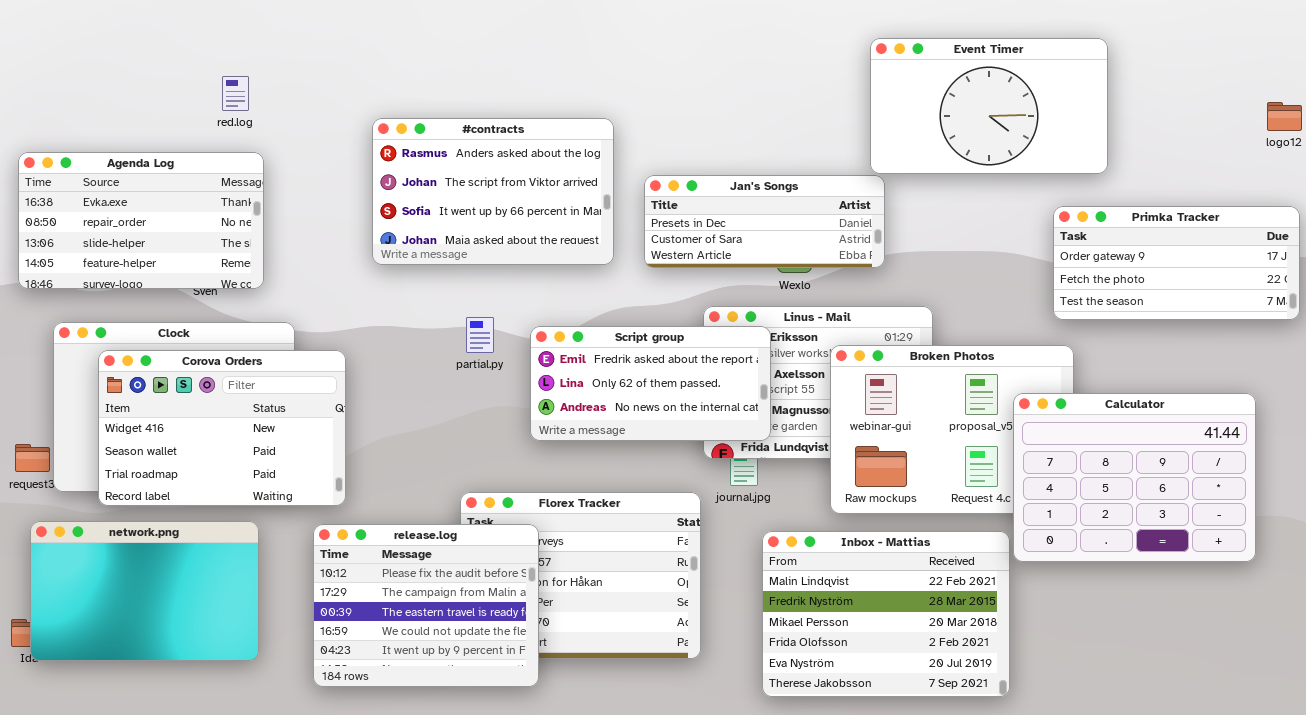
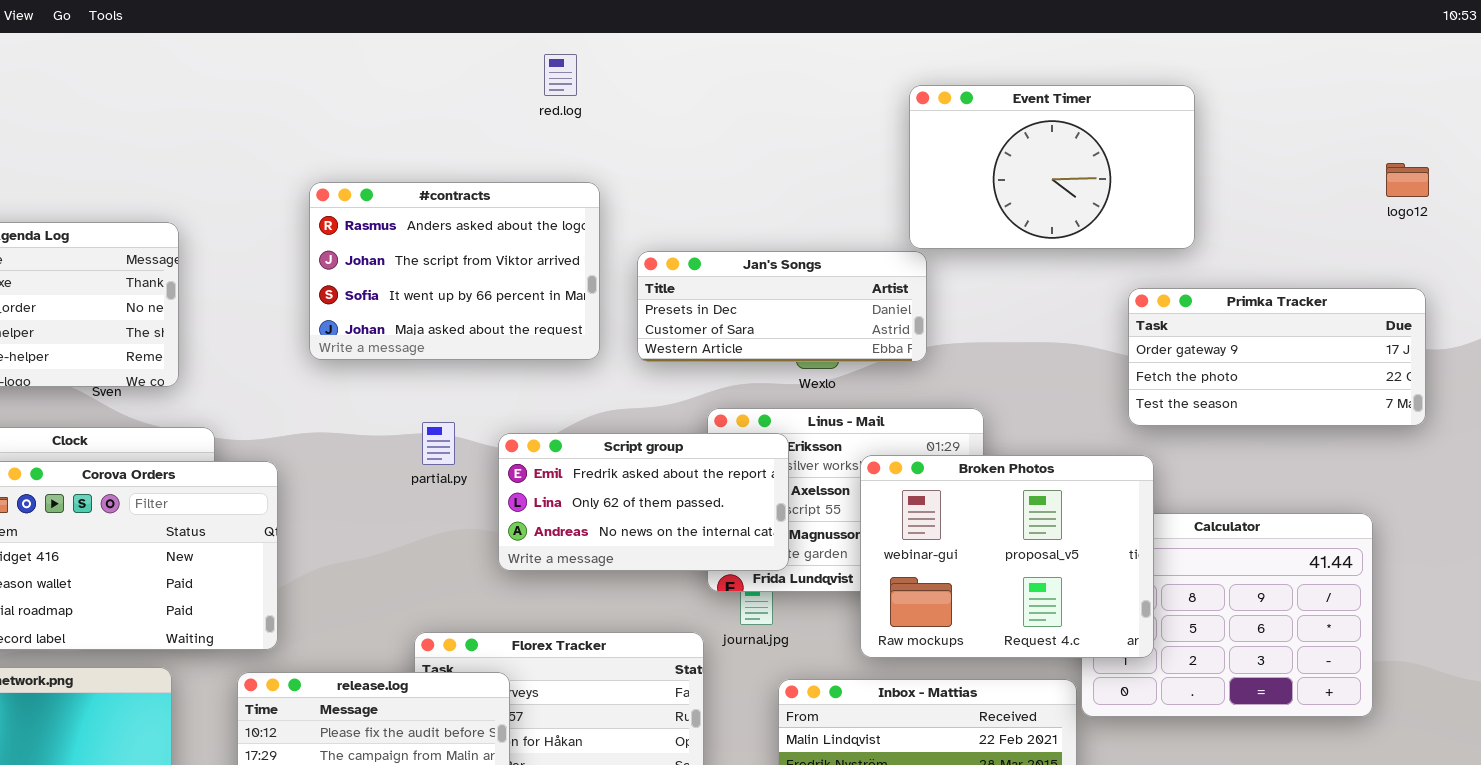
red.log: [222,76,249,111] -> [544,54,577,96], moved
Broken Photos: [830,345,1074,514] -> [860,455,1154,658], raised

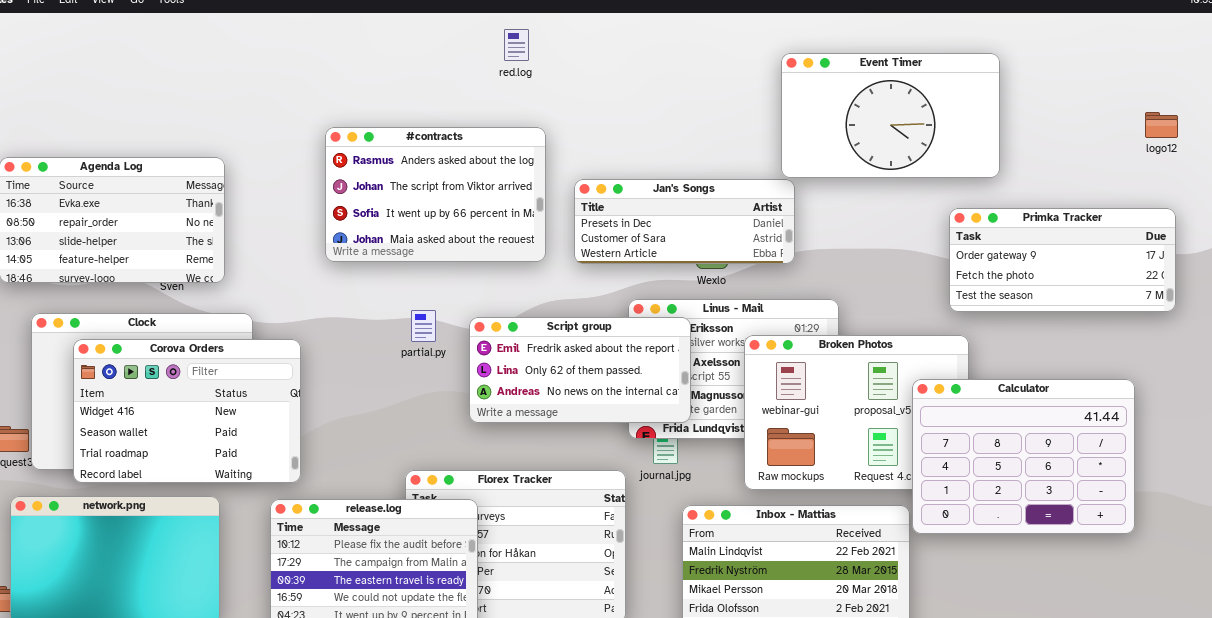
Calculator: [1081,513,1373,717] -> [912,379,1135,534], raised

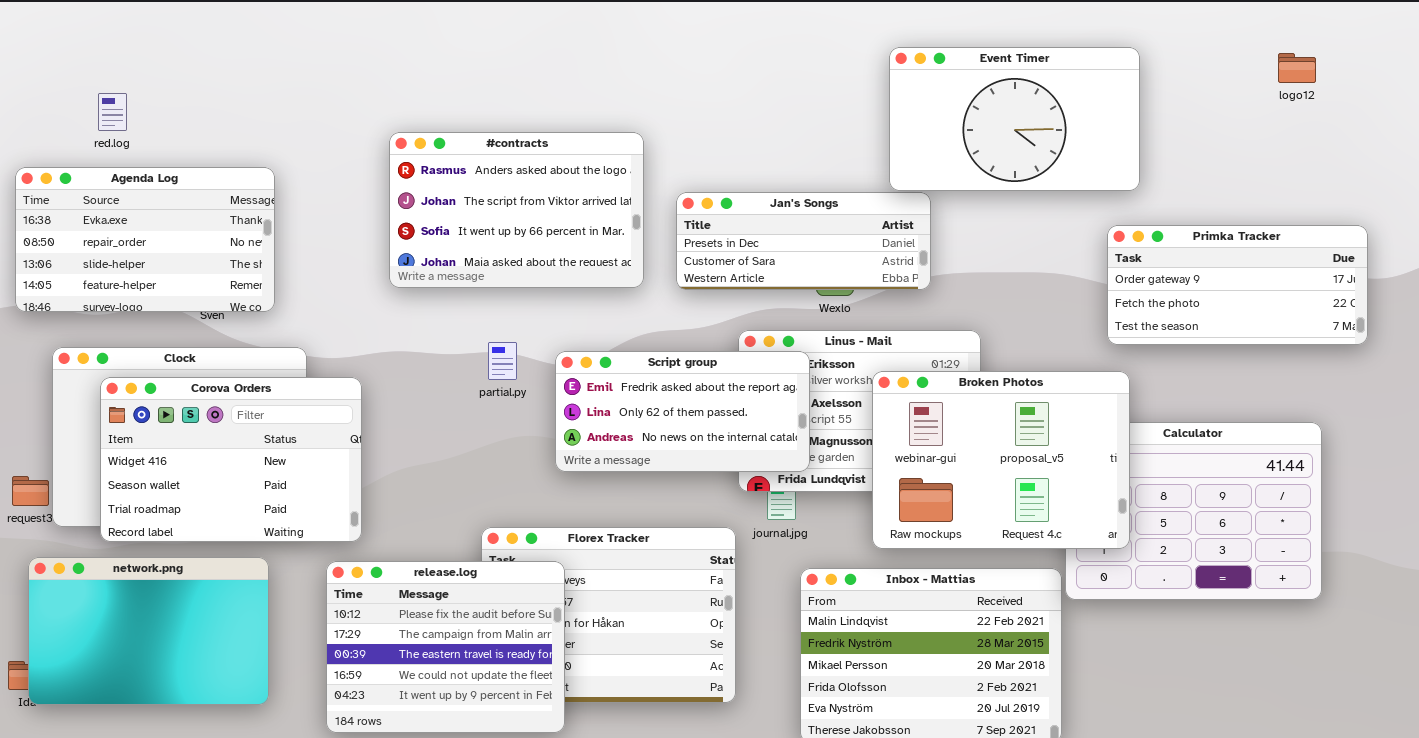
red.log: [504,29,529,61] -> [98,93,127,131], moved
Event Timer: [781,53,1000,178] -> [889,47,1140,191], moved
logo12: [1145,112,1178,138] -> [1278,53,1316,83], moved
Broken Photos: [744,335,969,490] -> [872,371,1130,549], raised

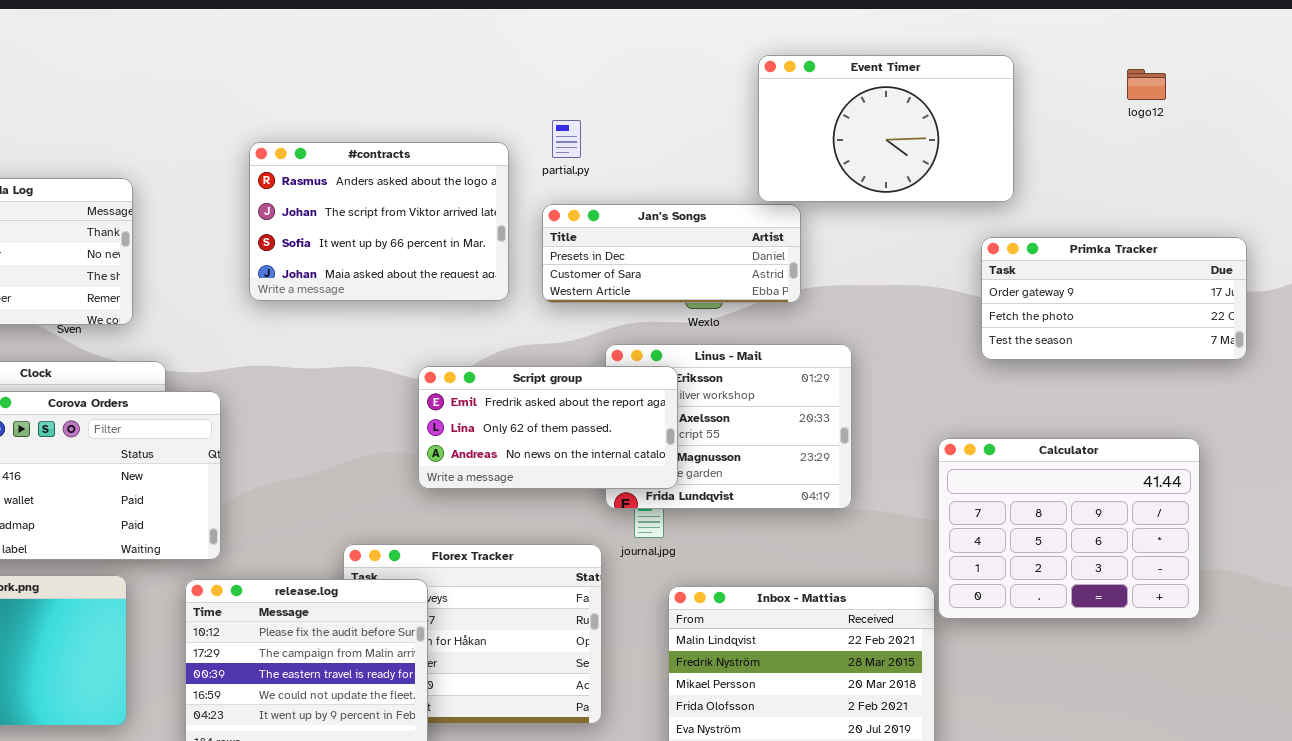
logo12: [1278,53,1316,83] -> [1127,69,1166,100], moved
partial.py: [488,342,517,380] -> [552,120,581,158], moved
Broken Photos: [872,371,1130,549] -> none, closed

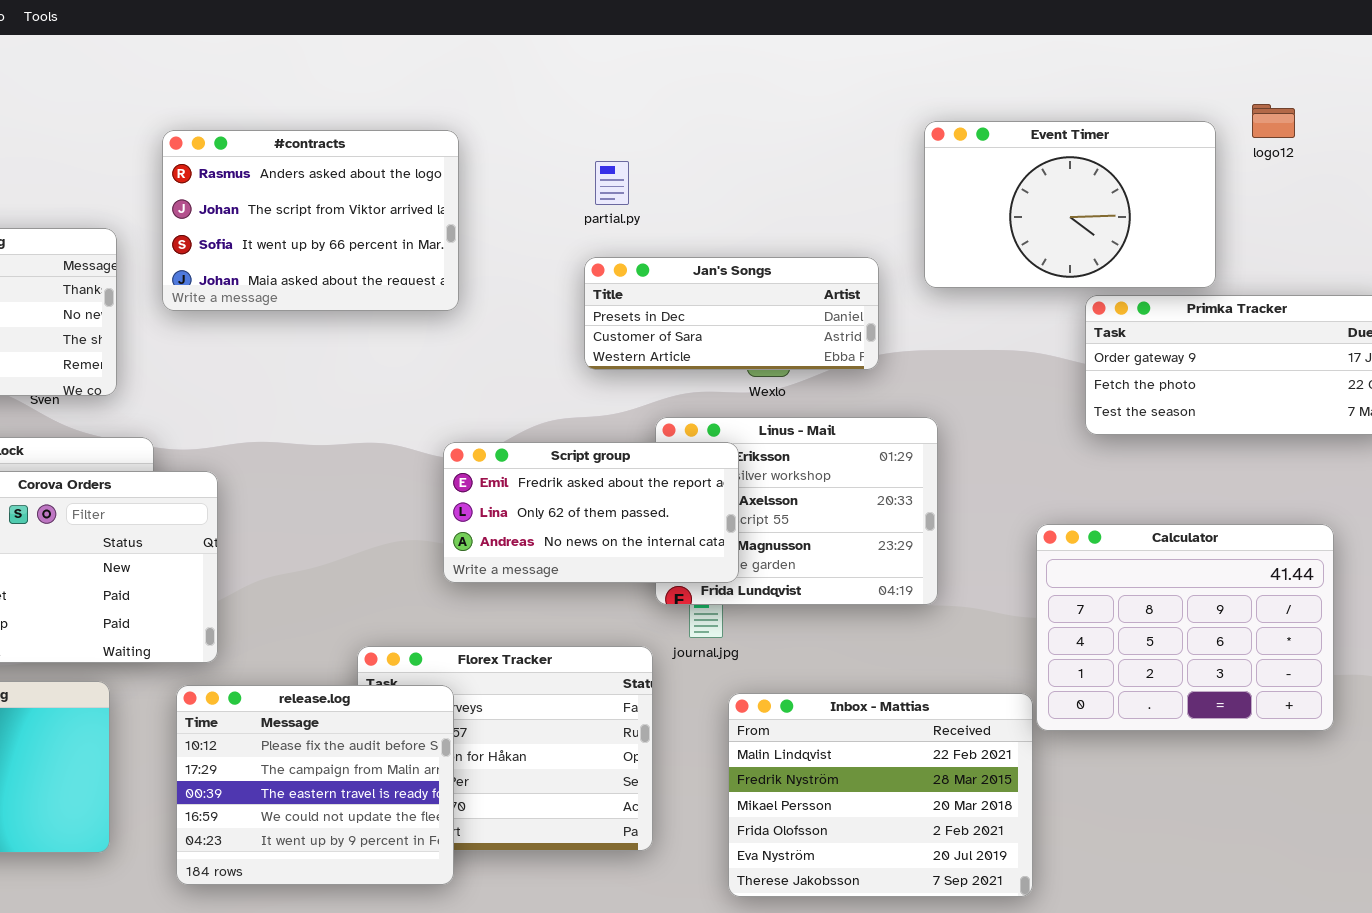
Event Timer: [758,55,1014,202] -> [924,121,1216,288], moved
#contracts: [249,142,509,301] -> [162,130,459,311], moved

